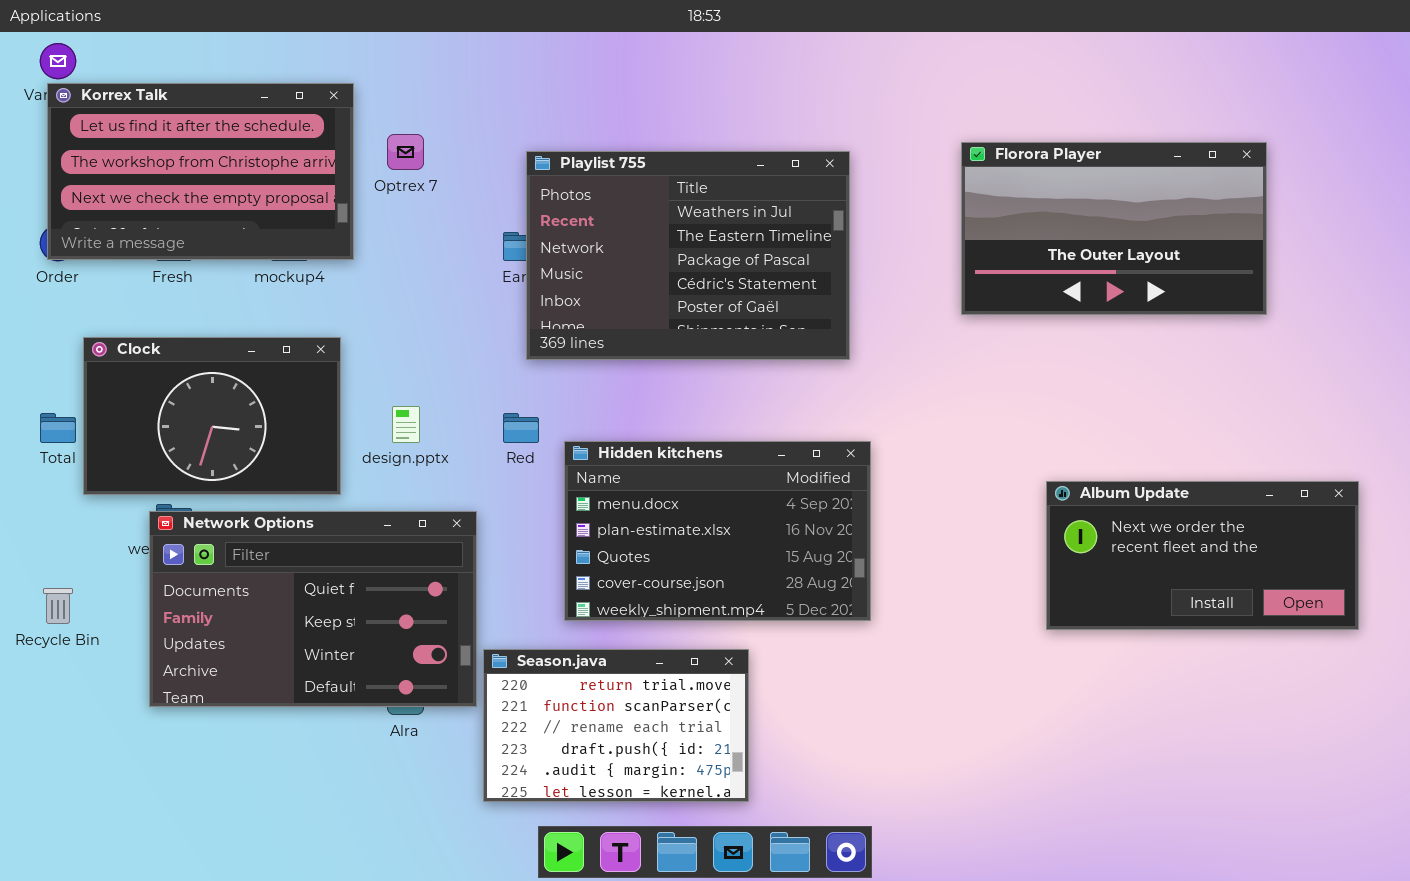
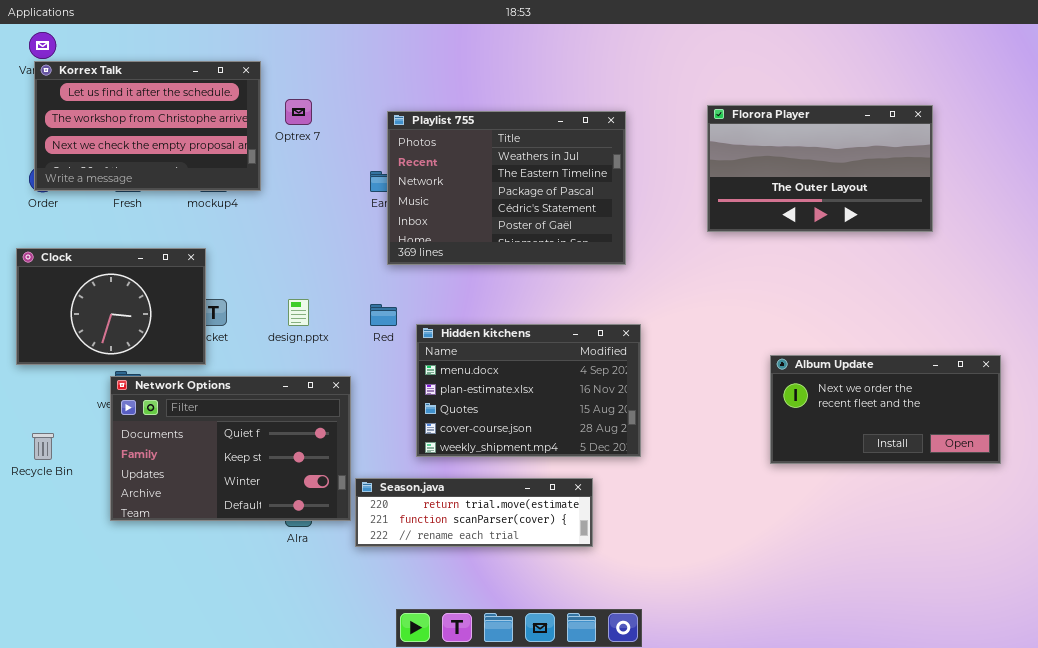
Clock: [83,337,341,495] -> [16,248,206,365], moved
Season.java: [483,649,749,802] -> [355,478,593,547], resized

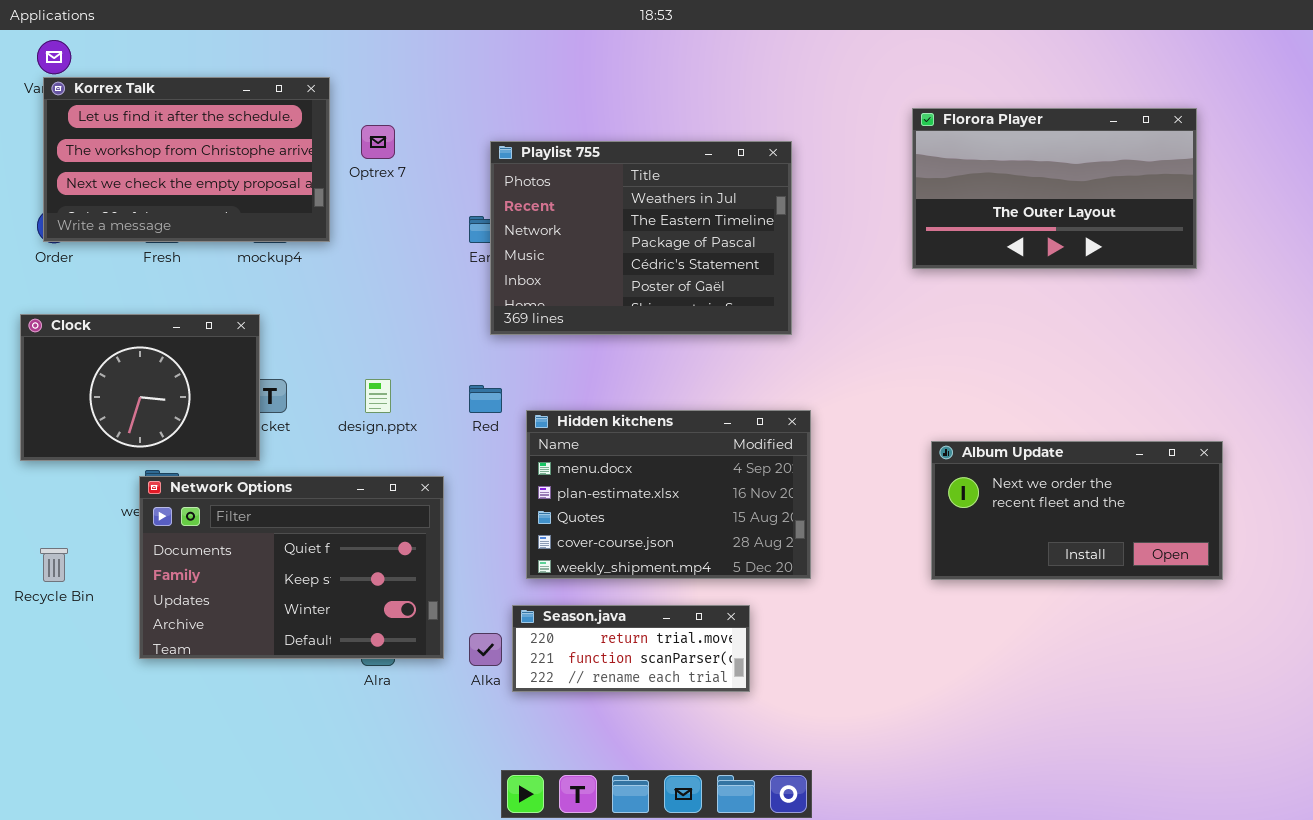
Florora Player: [707,105,933,232] -> [912,108,1197,269], moved
Album Update: [770,355,1001,464] -> [931,441,1223,580], moved
Season.java: [355,478,593,547] -> [512,605,750,692], resized

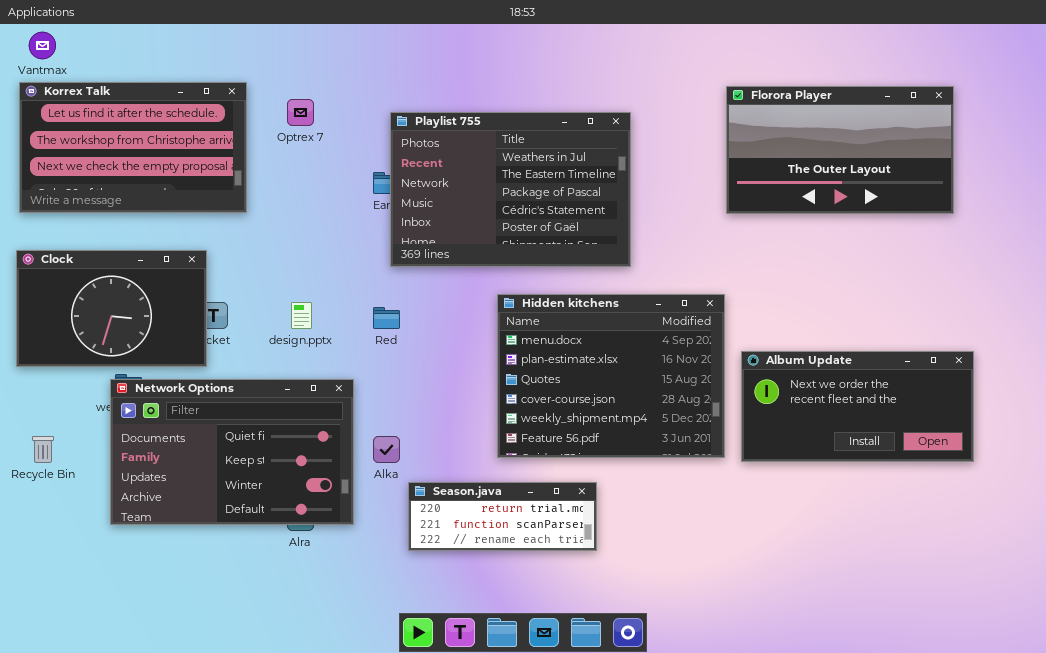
Korrex Talk: [43,77,330,242] -> [19,82,247,213], moved
Hidden kitchens: [526,410,811,579] -> [497,294,725,458], moved, resized
Alka: [469,633,502,666] -> [373,436,400,463], moved

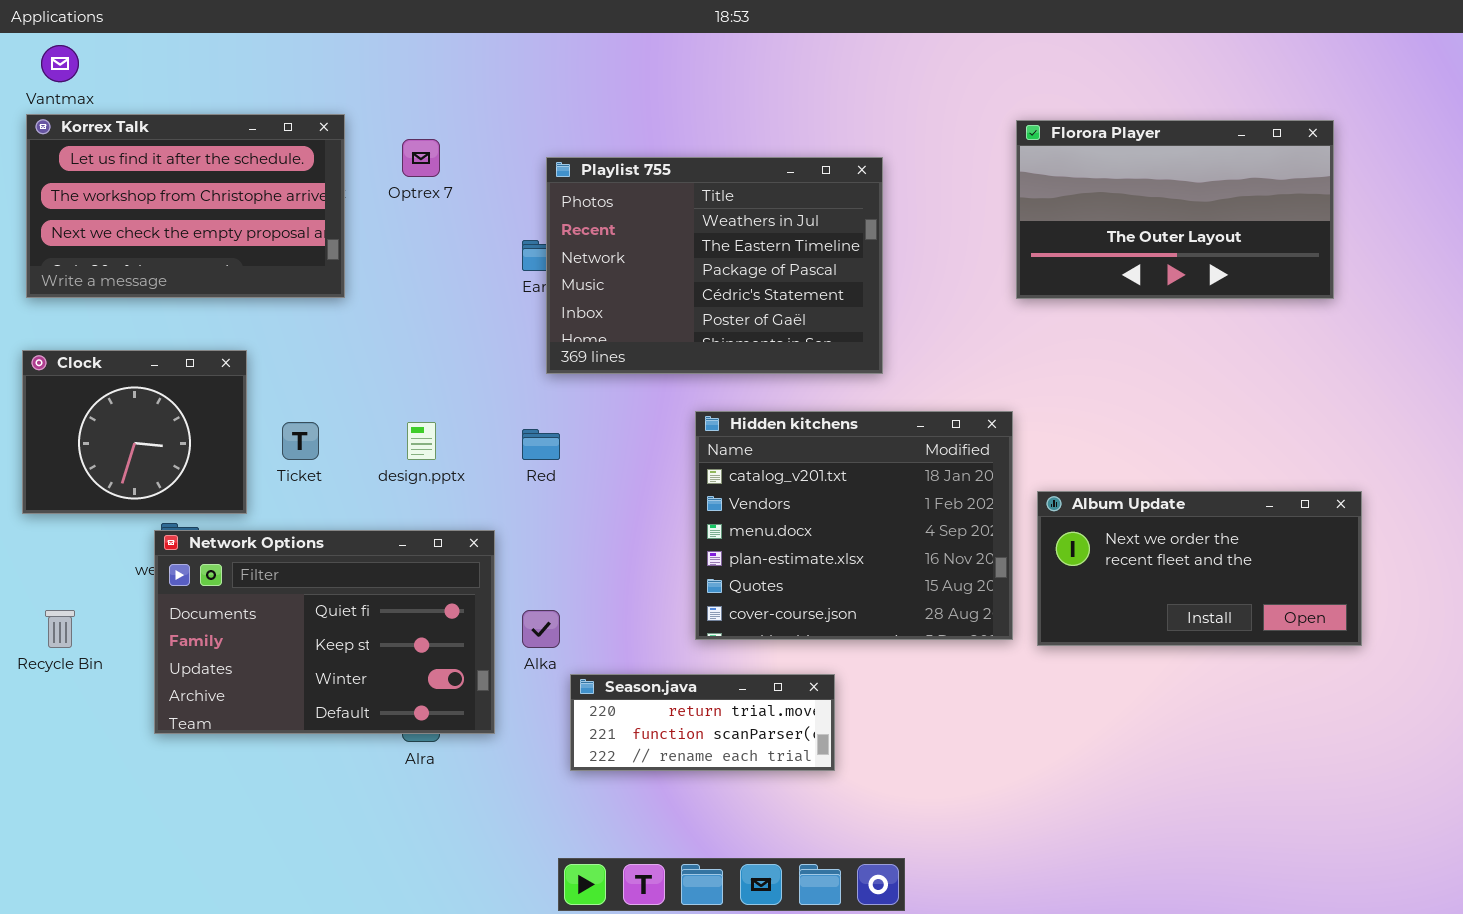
Clock: [16,250,207,367] -> [22,350,247,514], resized
Hidden kitchens: [497,294,725,458] -> [695,411,1013,640], scrolled up 2 rows

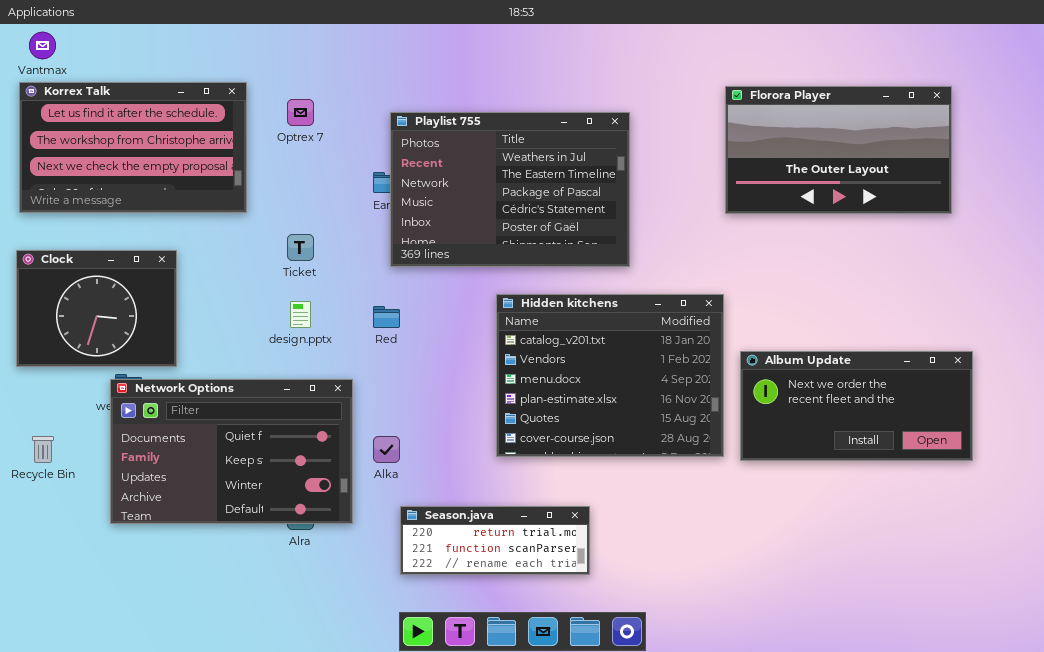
Ticket: [282,422,319,460] -> [287,234,314,261], moved
Season.java: [570,674,835,771] -> [400,506,590,575], moved

